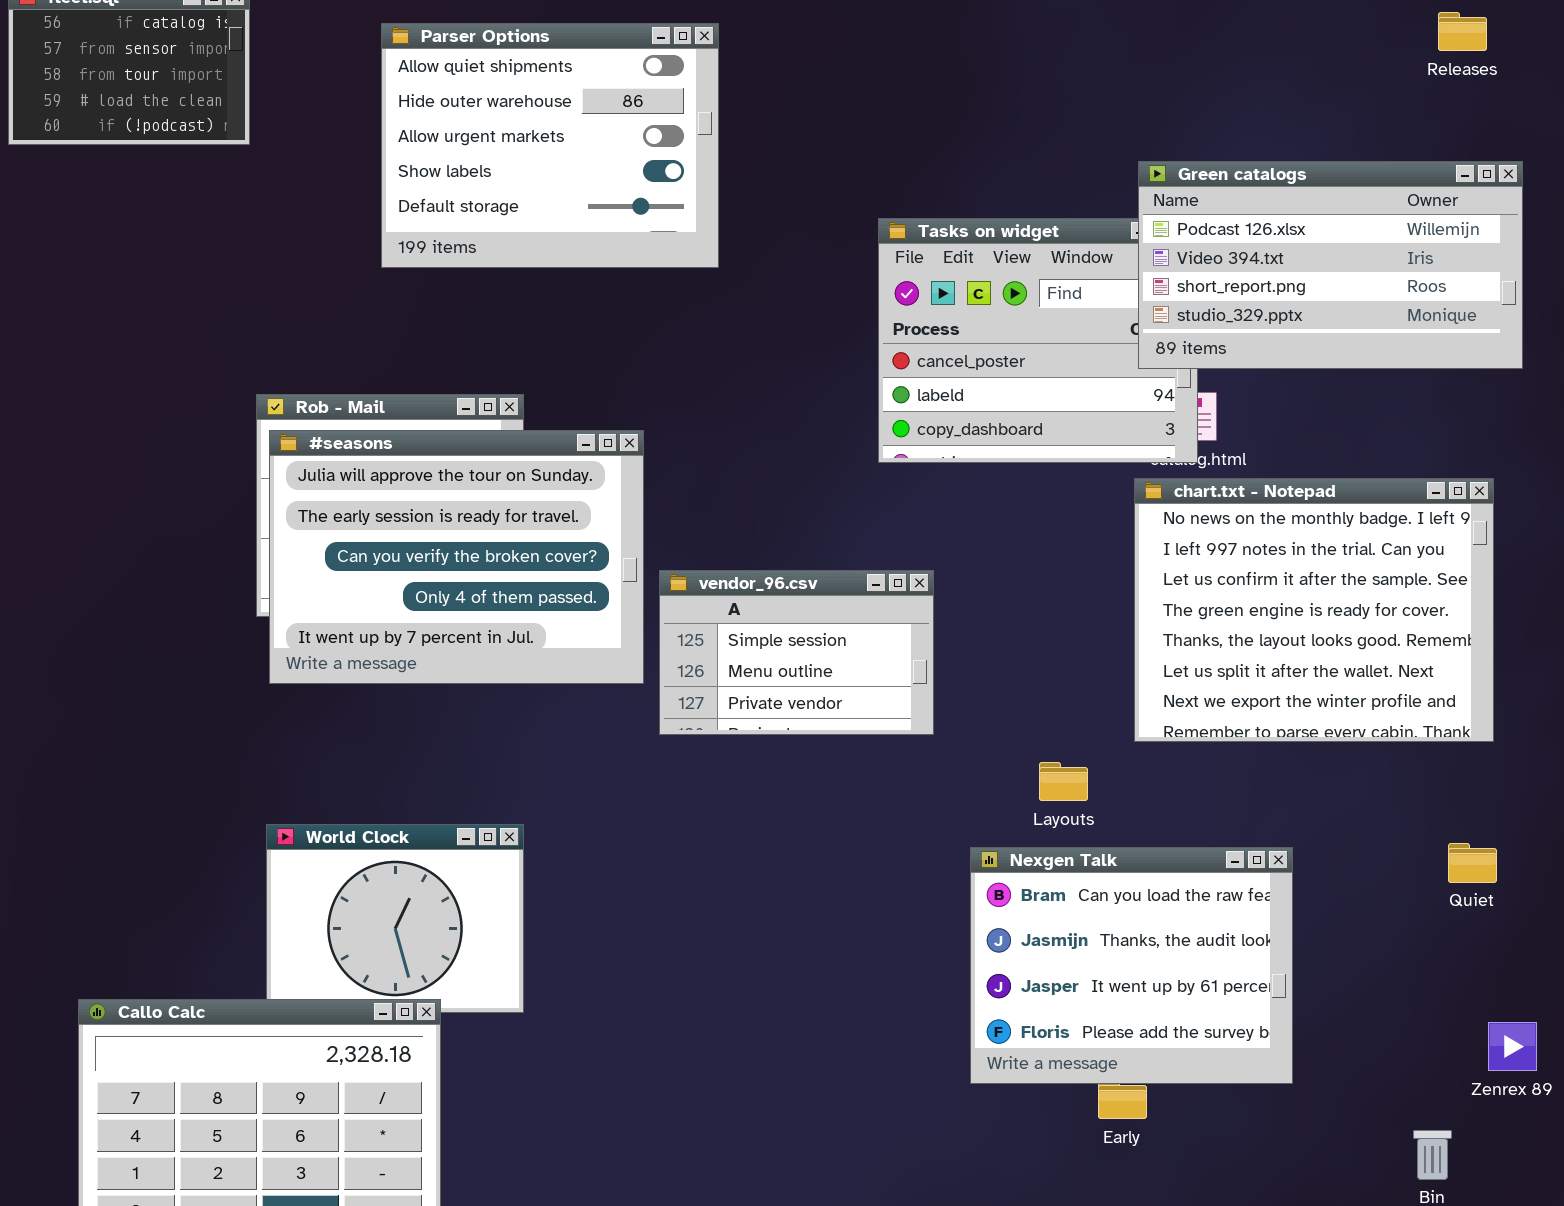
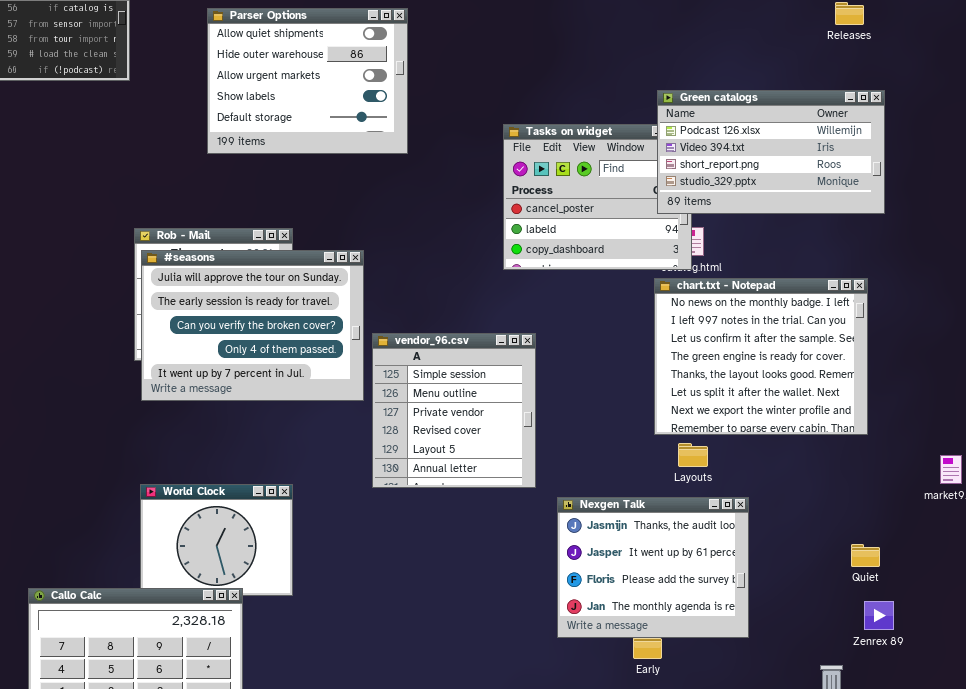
vendor_96.csv: [659,570,934,735] -> [372,333,536,488], resized
Layouts: [1039,762,1088,801] -> [678,443,708,467], moved
Quiet: [1448,843,1497,883] -> [851,544,880,567], moved
Nexgen Talk: [970,847,1293,1084] -> [557,497,749,638], scrolled down 1 row

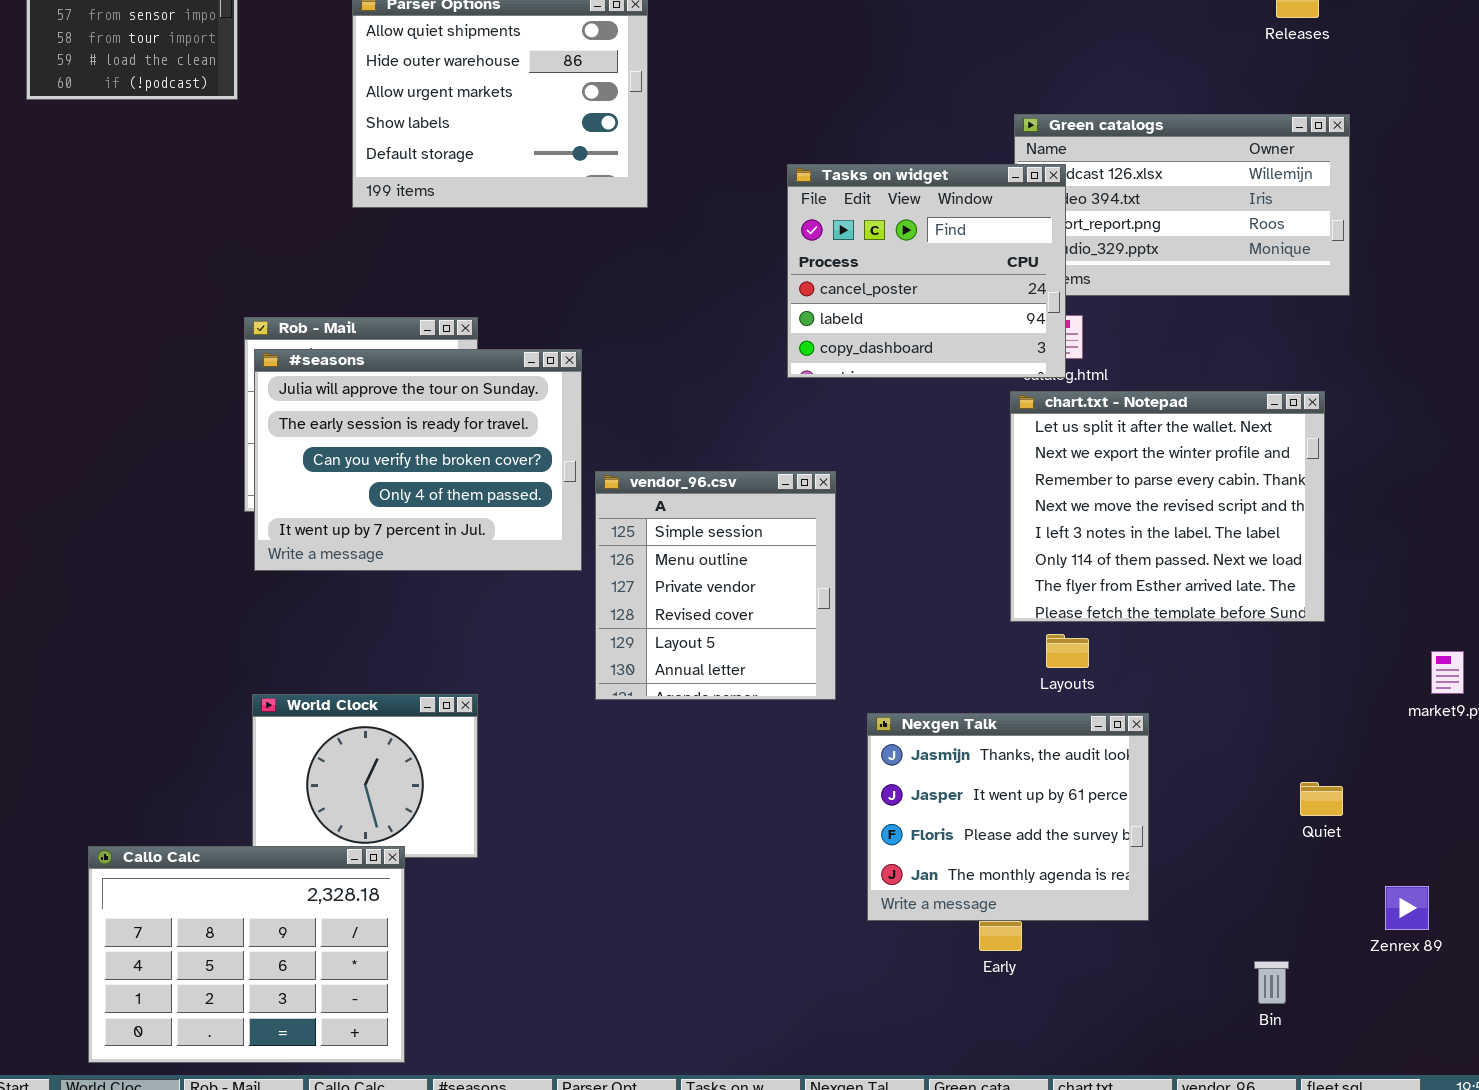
Tasks on widget: [503,124,692,270] -> [787,164,1066,378], raised
chart.txt - Notepad: [654,278,868,435] -> [1010,391,1325,622], scrolled down 5 rows
Zenrex 89: [864,601,894,630] -> [1385,886,1429,930], moved

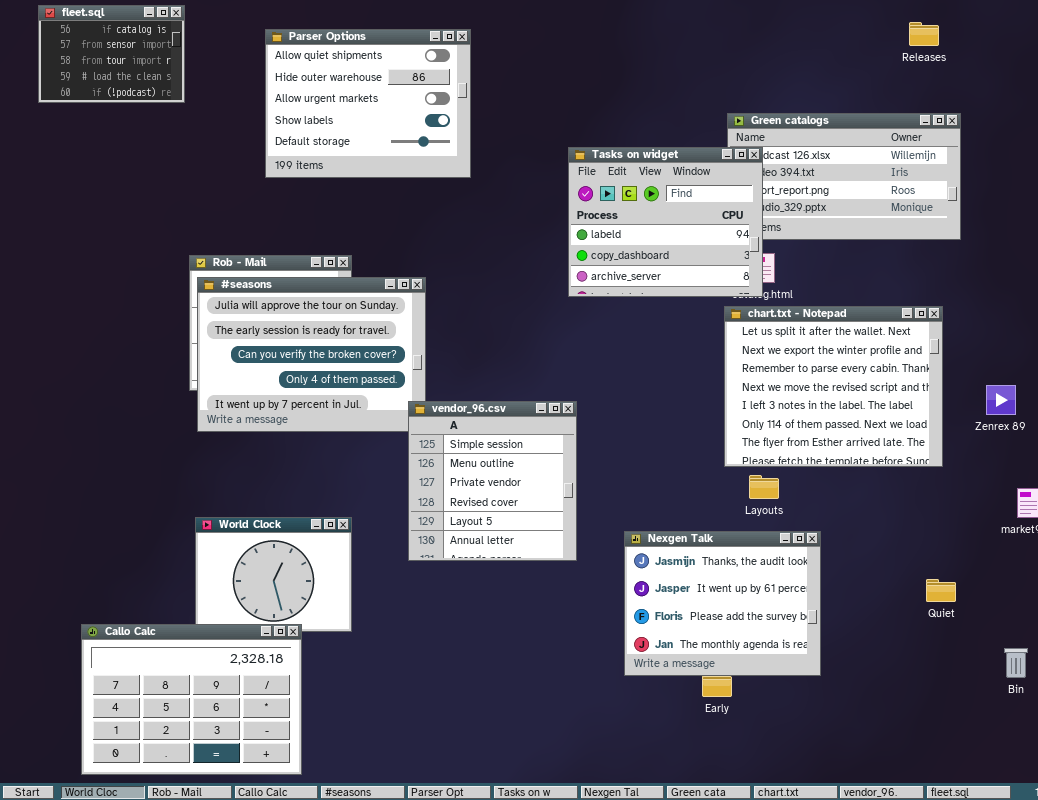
Tasks on widget: [787,164,1066,378] -> [568,147,763,297], scrolled down 1 row
vendor_96.csv: [595,471,836,700] -> [408,401,577,561], moved
Zenrex 89: [1385,886,1429,930] -> [986,385,1016,415], moved
Bin: [1254,961,1289,1004] -> [1004,648,1028,678], moved

